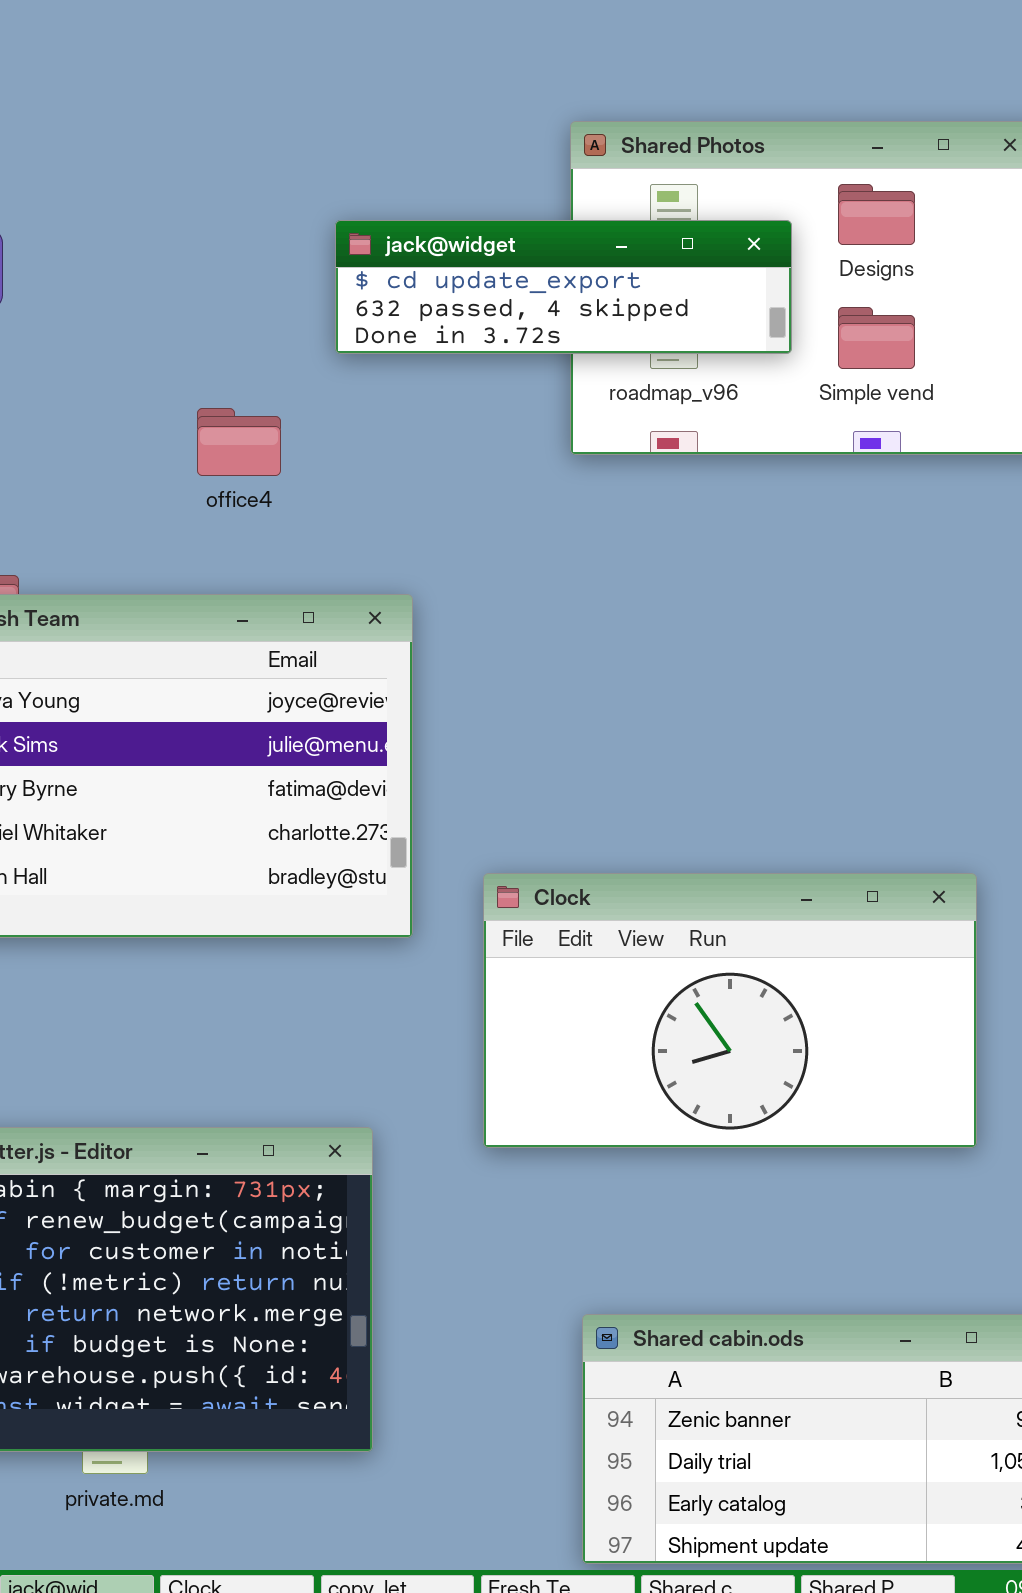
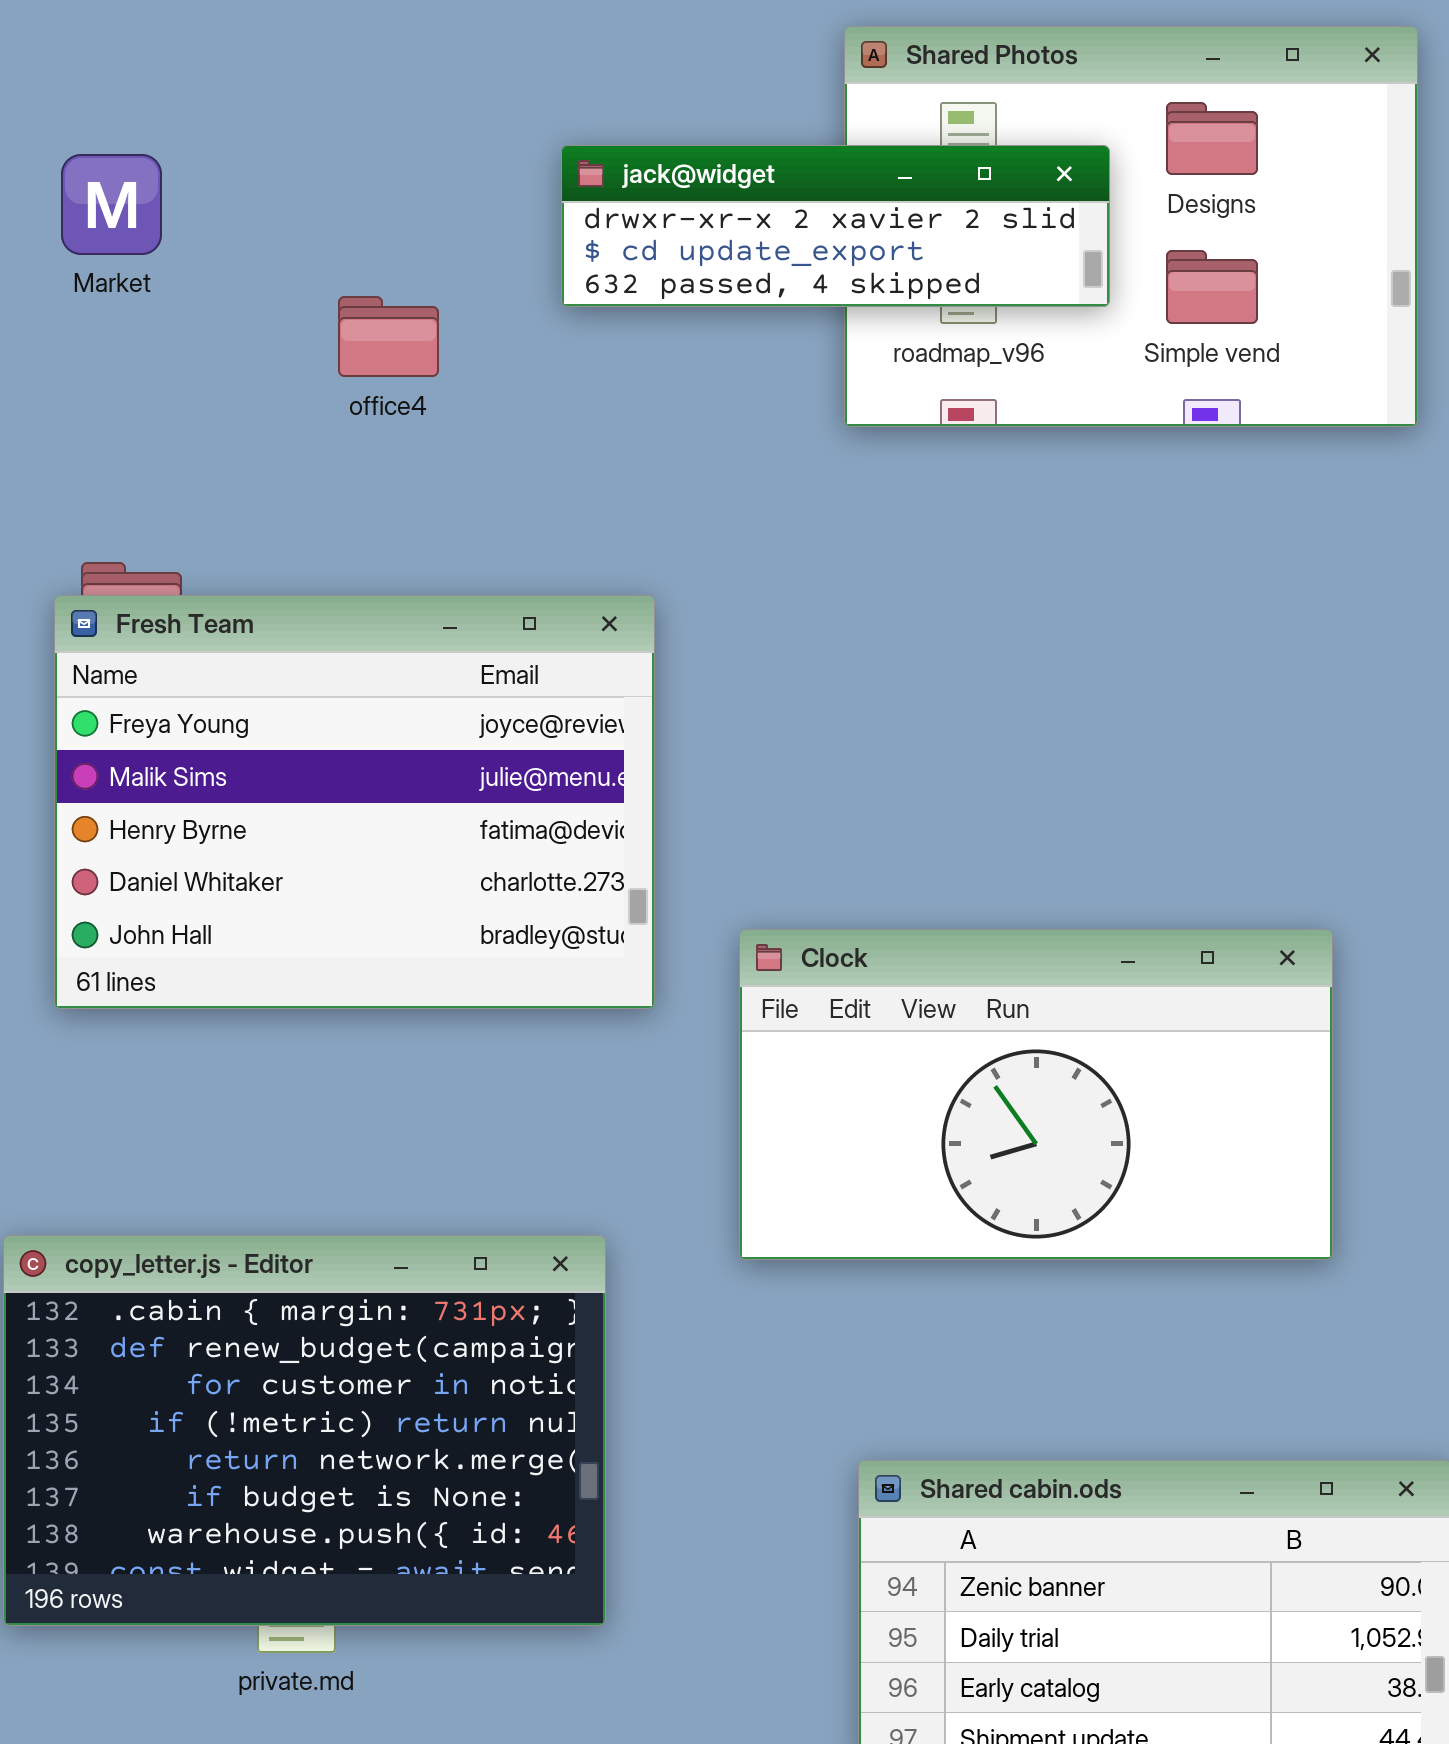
jack@widget: [335,220,792,354] -> [561,145,1110,307], scrolled up 1 row
office4: [197,408,281,476] -> [338,296,439,377], moved

